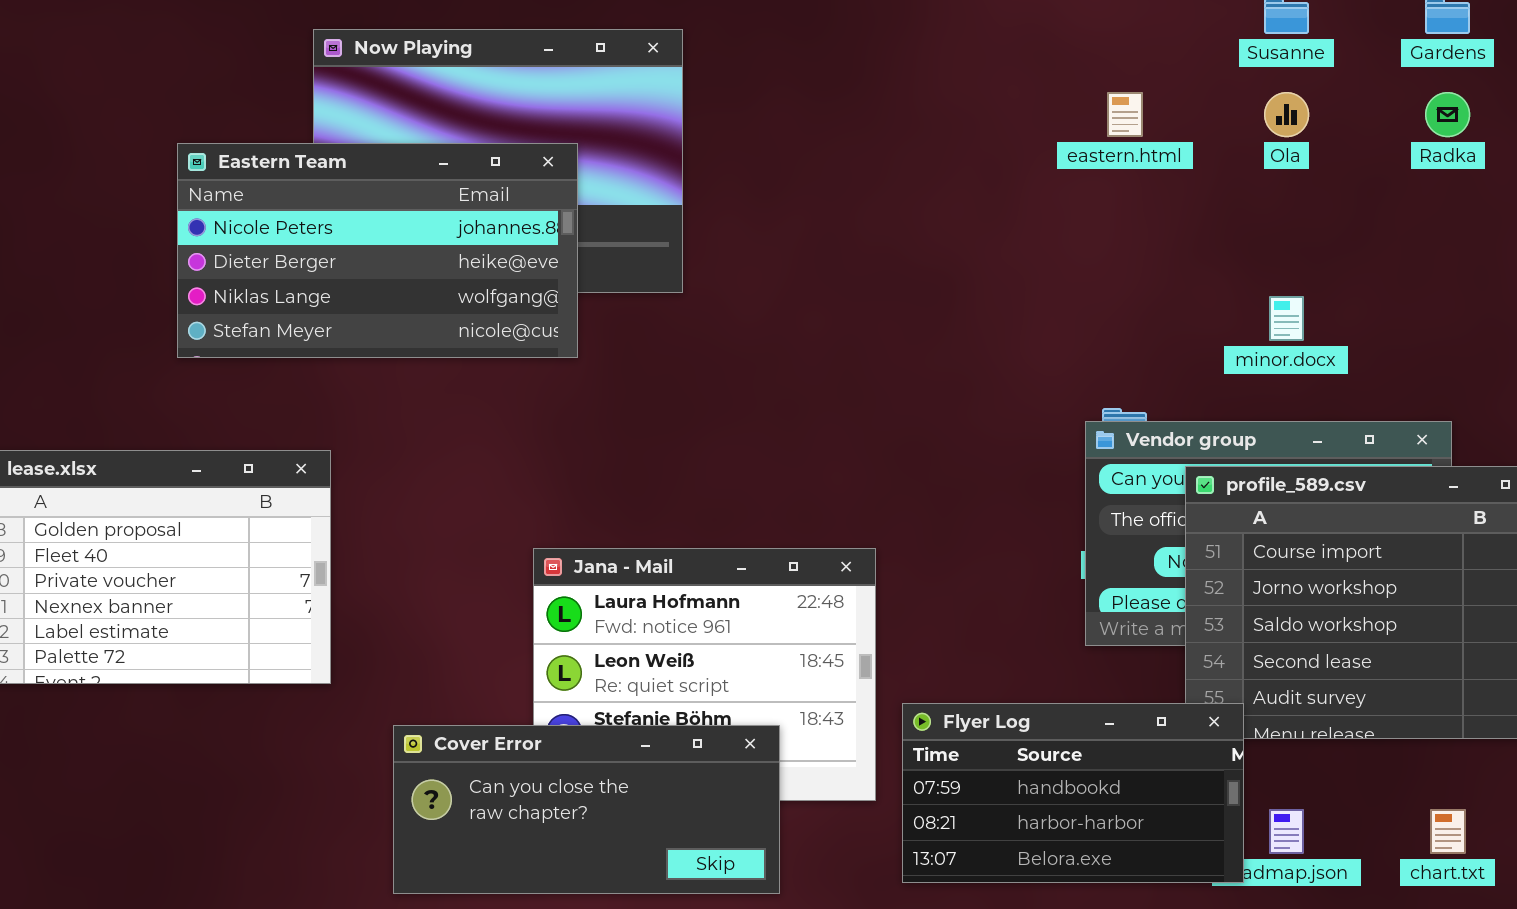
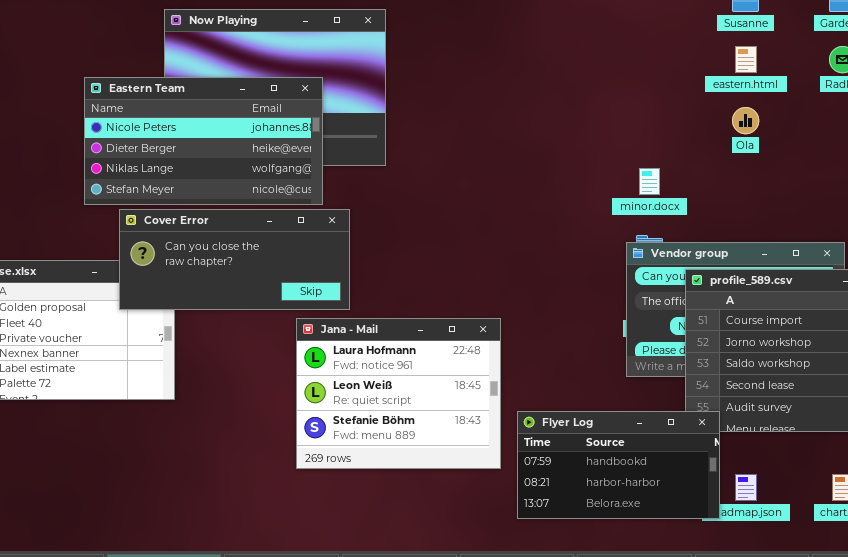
eastern.html: [1107,92,1143,137] -> [735,46,757,73], moved
Ola: [1264,92,1309,137] -> [732,107,759,134], moved
minor.docx: [1269,296,1304,341] -> [639,168,660,195], moved
Cover Error: [393,725,780,894] -> [119,209,350,310], moved

